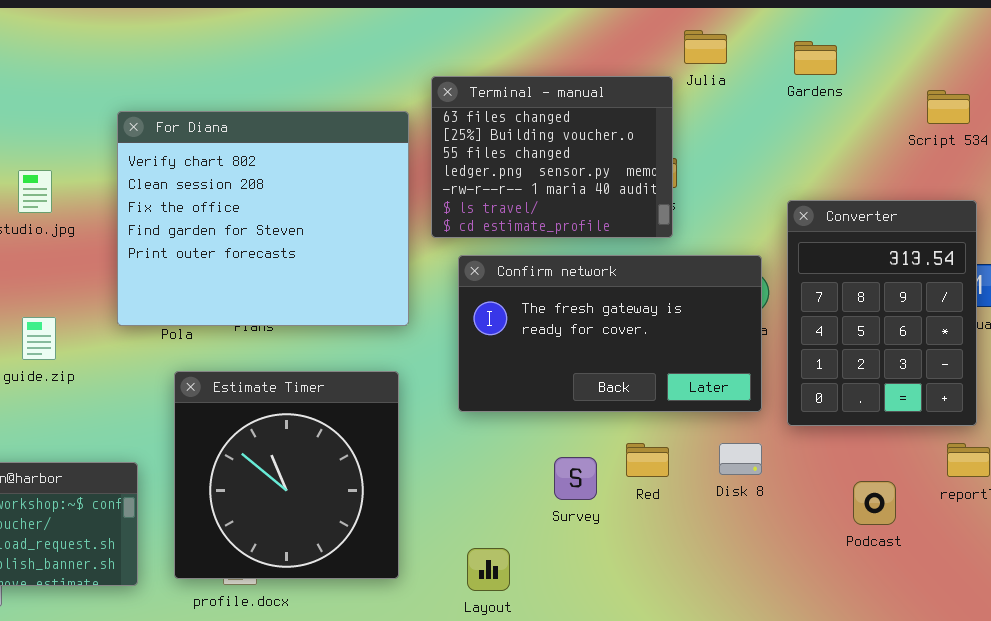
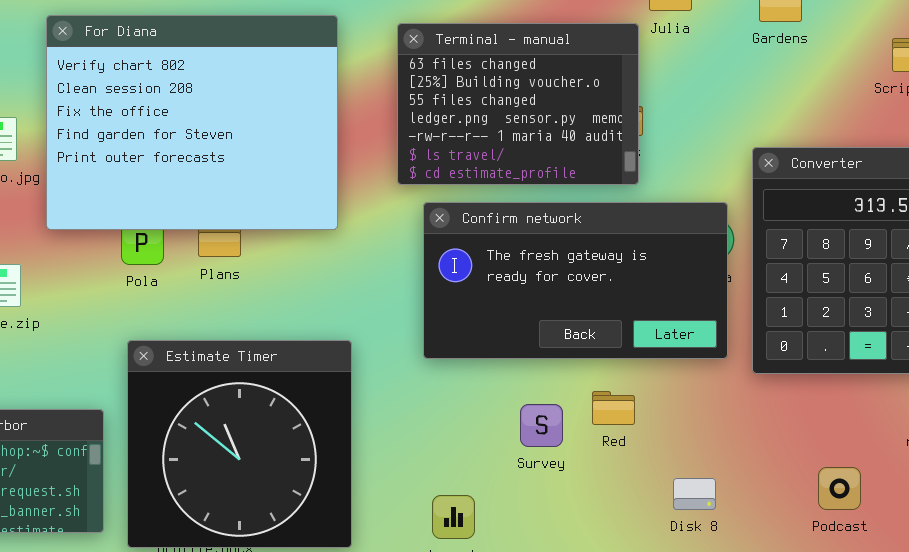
For Diana: [117,111,409,326] -> [46,15,338,230], moved
Estimate Timer: [174,371,399,579] -> [127,340,352,548], moved
Disk 8: [719,443,762,475] -> [673,478,716,510], moved
Podcast: [853,481,896,525] -> [818,467,861,510], moved

